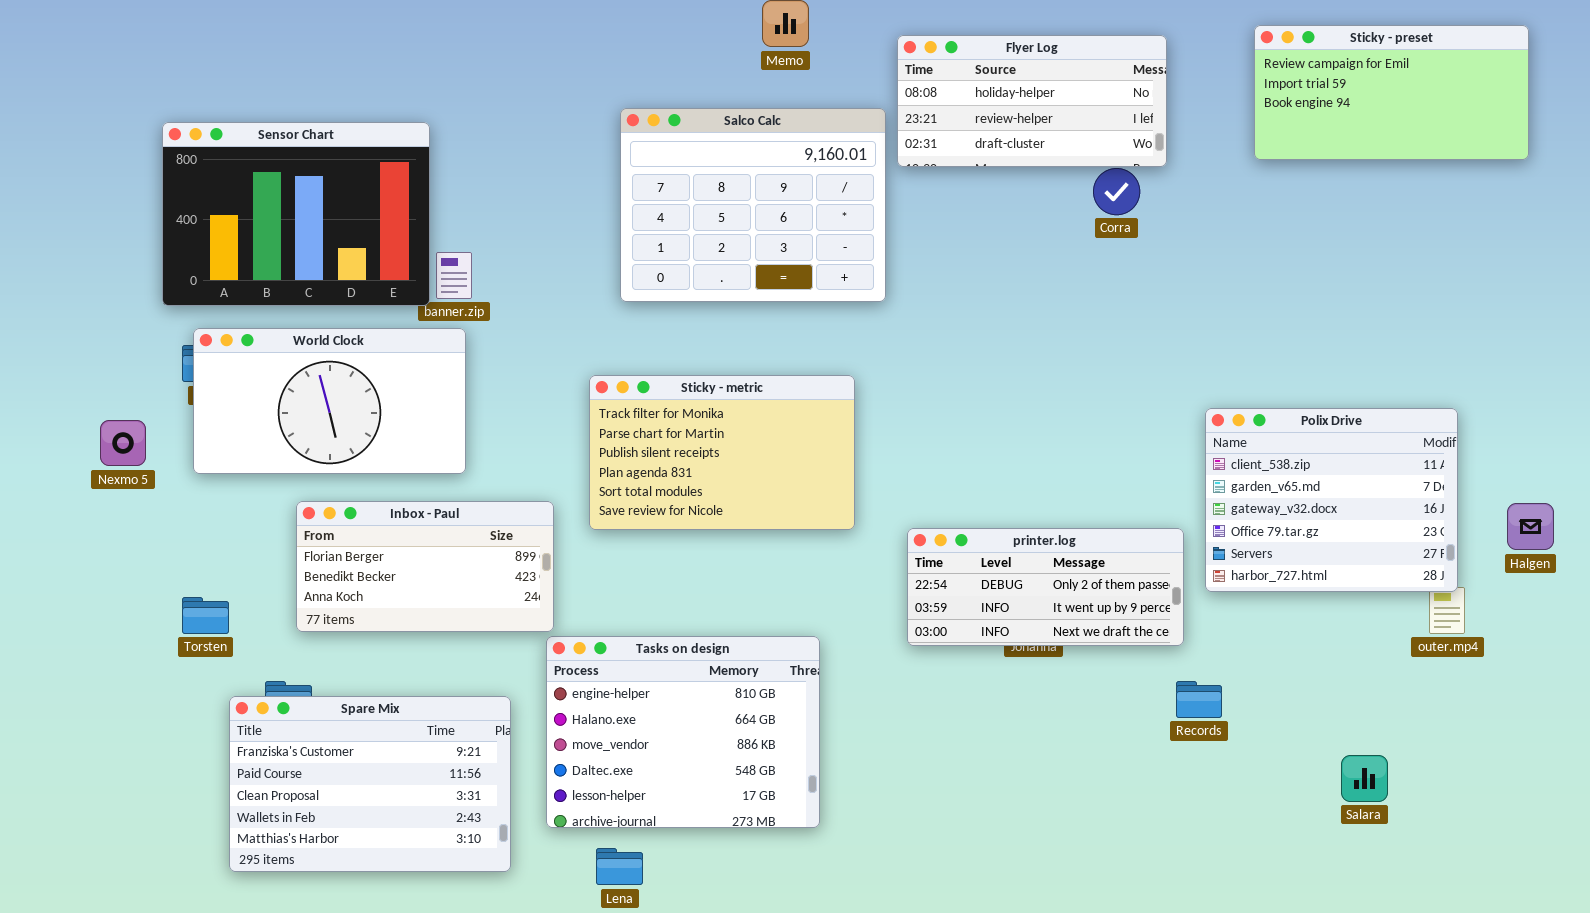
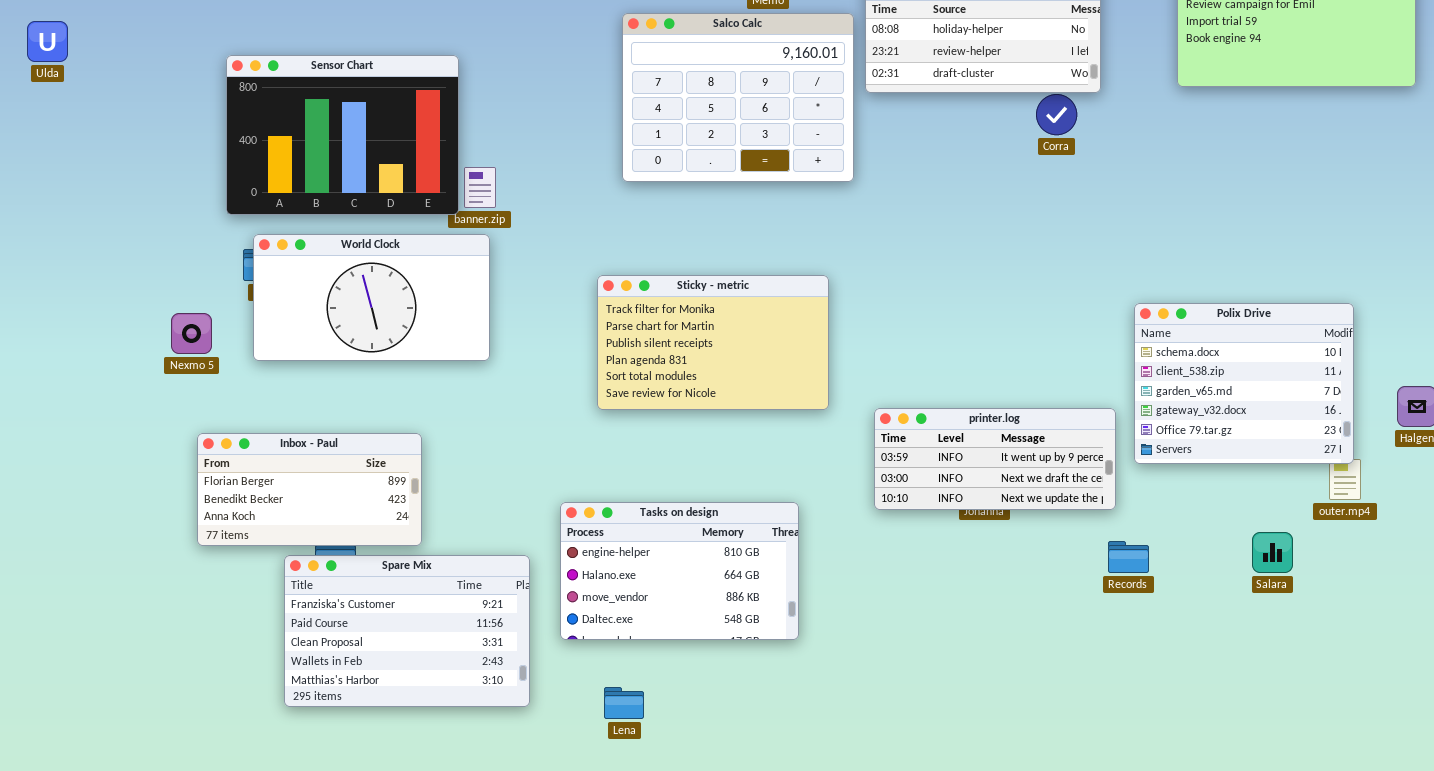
Salco Calc: [620,108,886,302] -> [622,13,854,182], moved
Polix Drive: [1205,408,1458,592] -> [1134,303,1354,464], scrolled up 1 row
Inbox - Paul: [296,501,554,632] -> [197,433,422,546], moved
printer.log: [907,528,1184,646] -> [874,408,1116,510], scrolled down 1 row
Tasks on design: [546,636,820,828] -> [560,502,799,640], resized
Salara: [1341,755,1388,802] -> [1252,532,1293,573], moved

